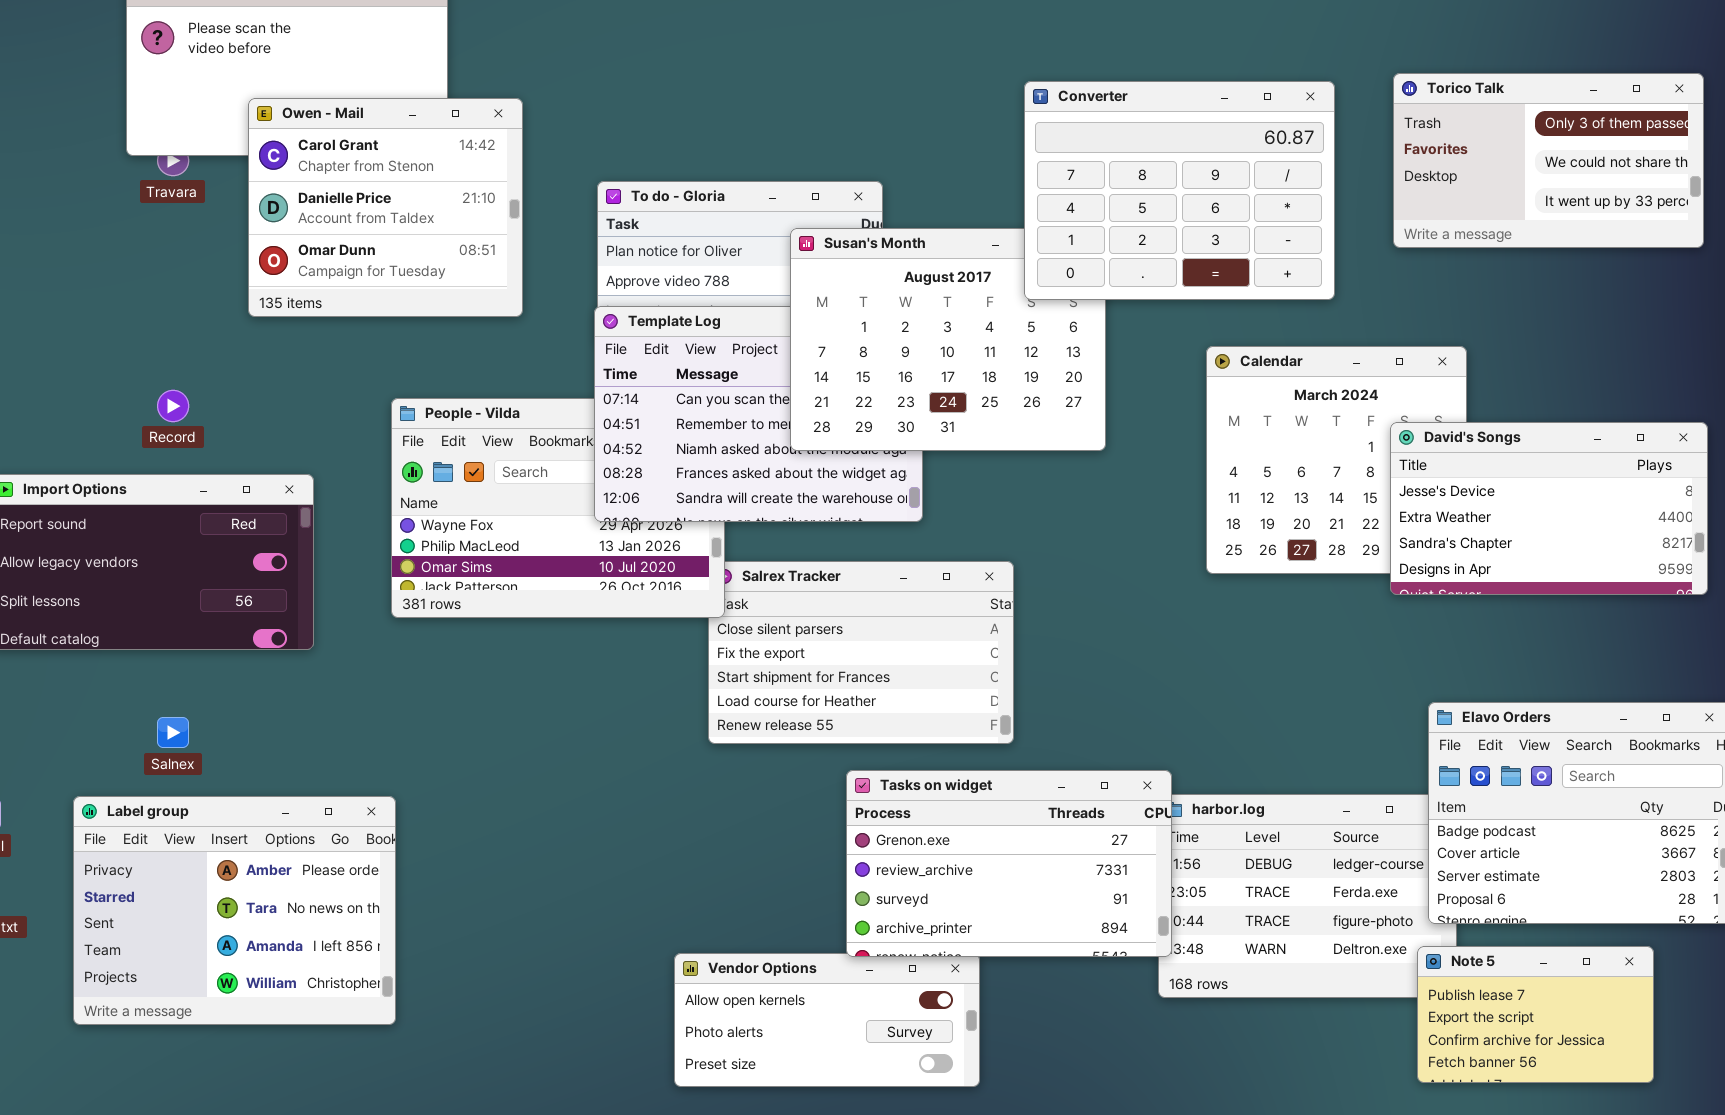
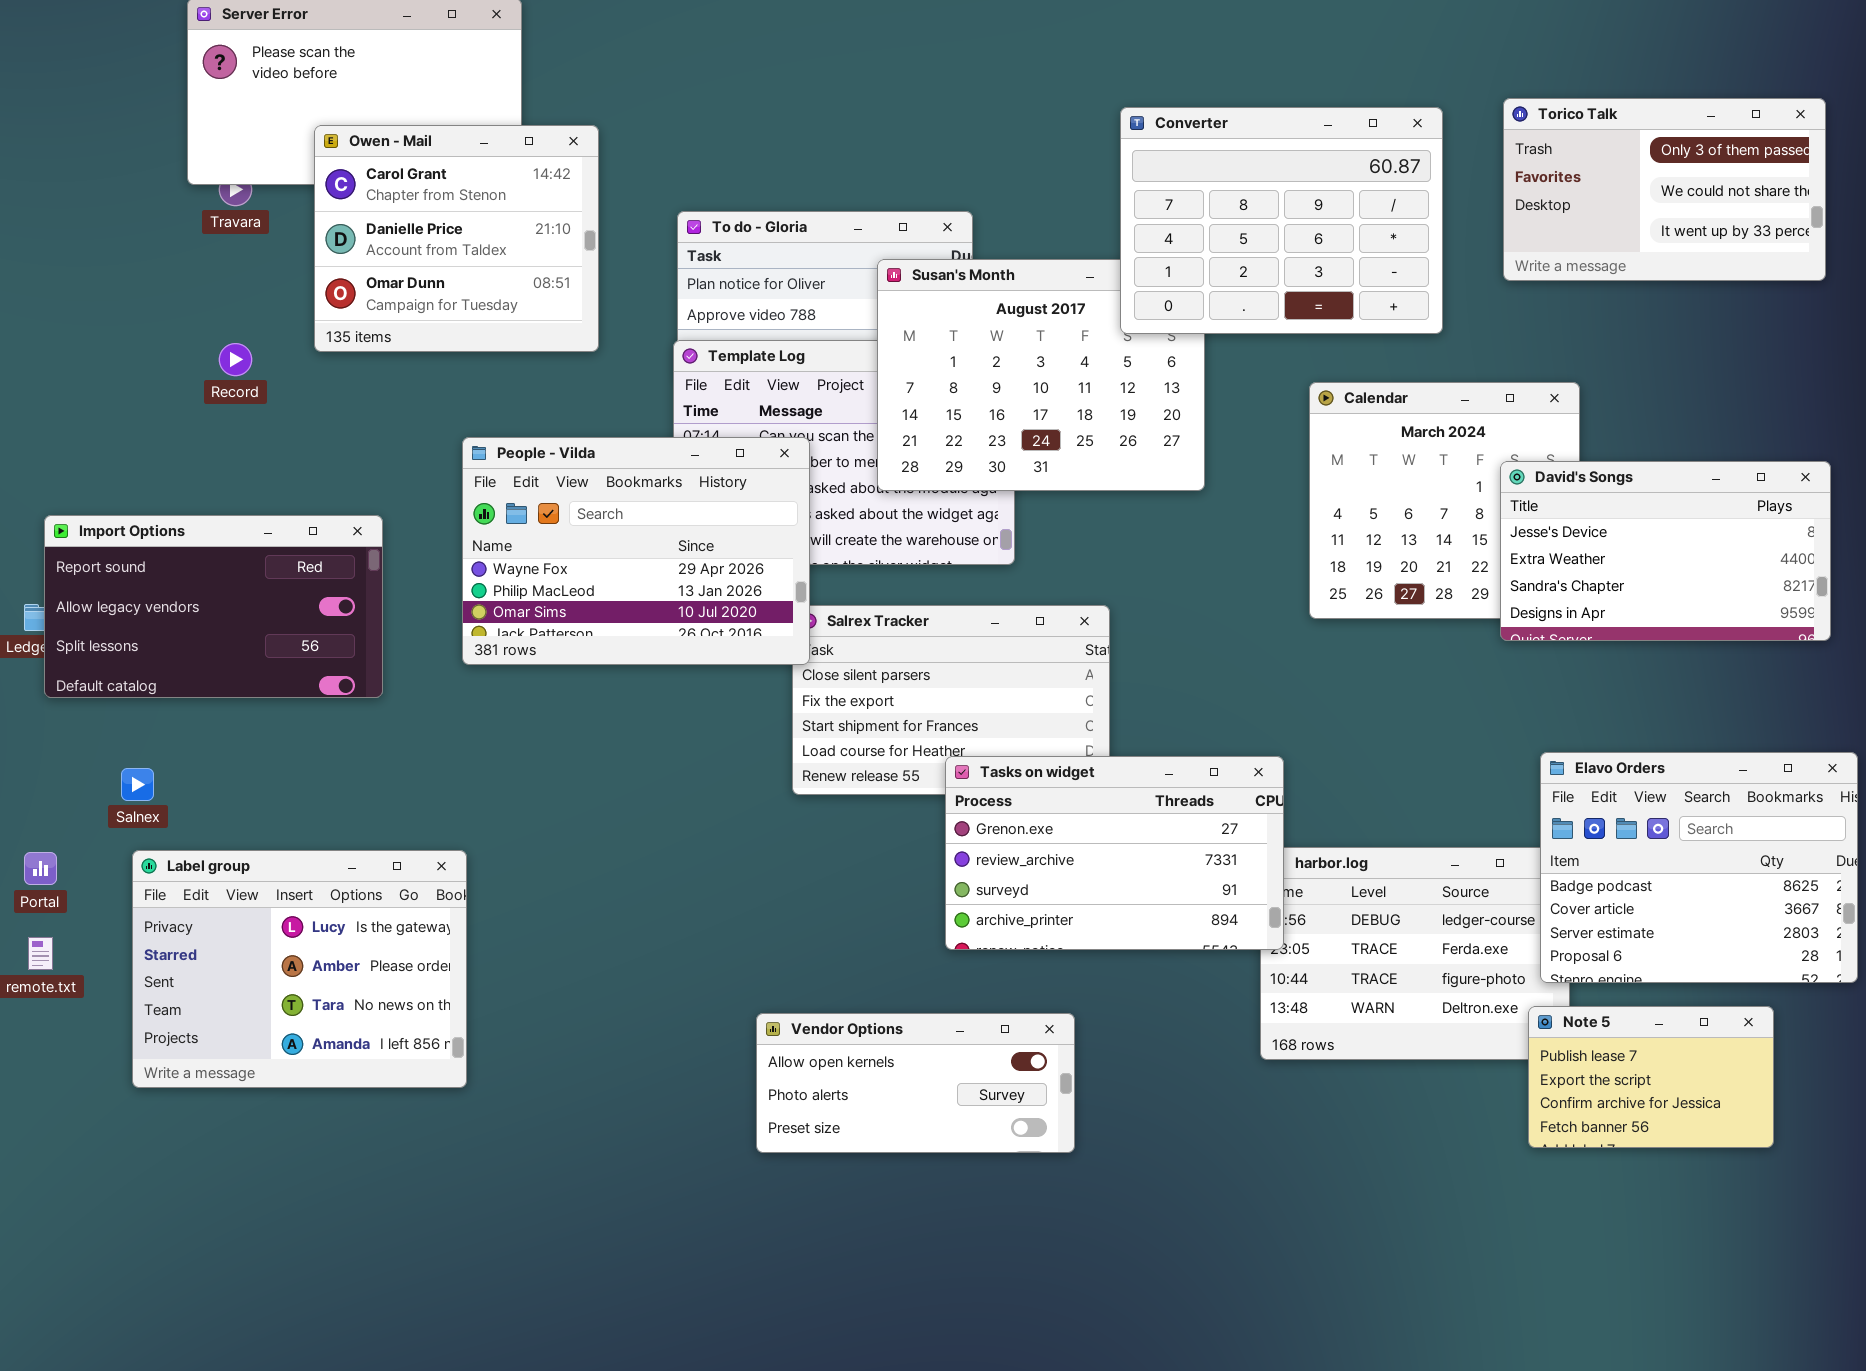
Record: [157,390,189,422] -> [219,343,252,376], moved
People - Vilda: [391,398,725,618] -> [462,437,810,665], raised
Salnex: [157,717,189,748] -> [121,768,154,801], moved
Tasks on widget: [846,770,1172,957] -> [945,756,1284,950], moved
Label group: [73,796,396,1025] -> [132,850,467,1088], scrolled up 1 row

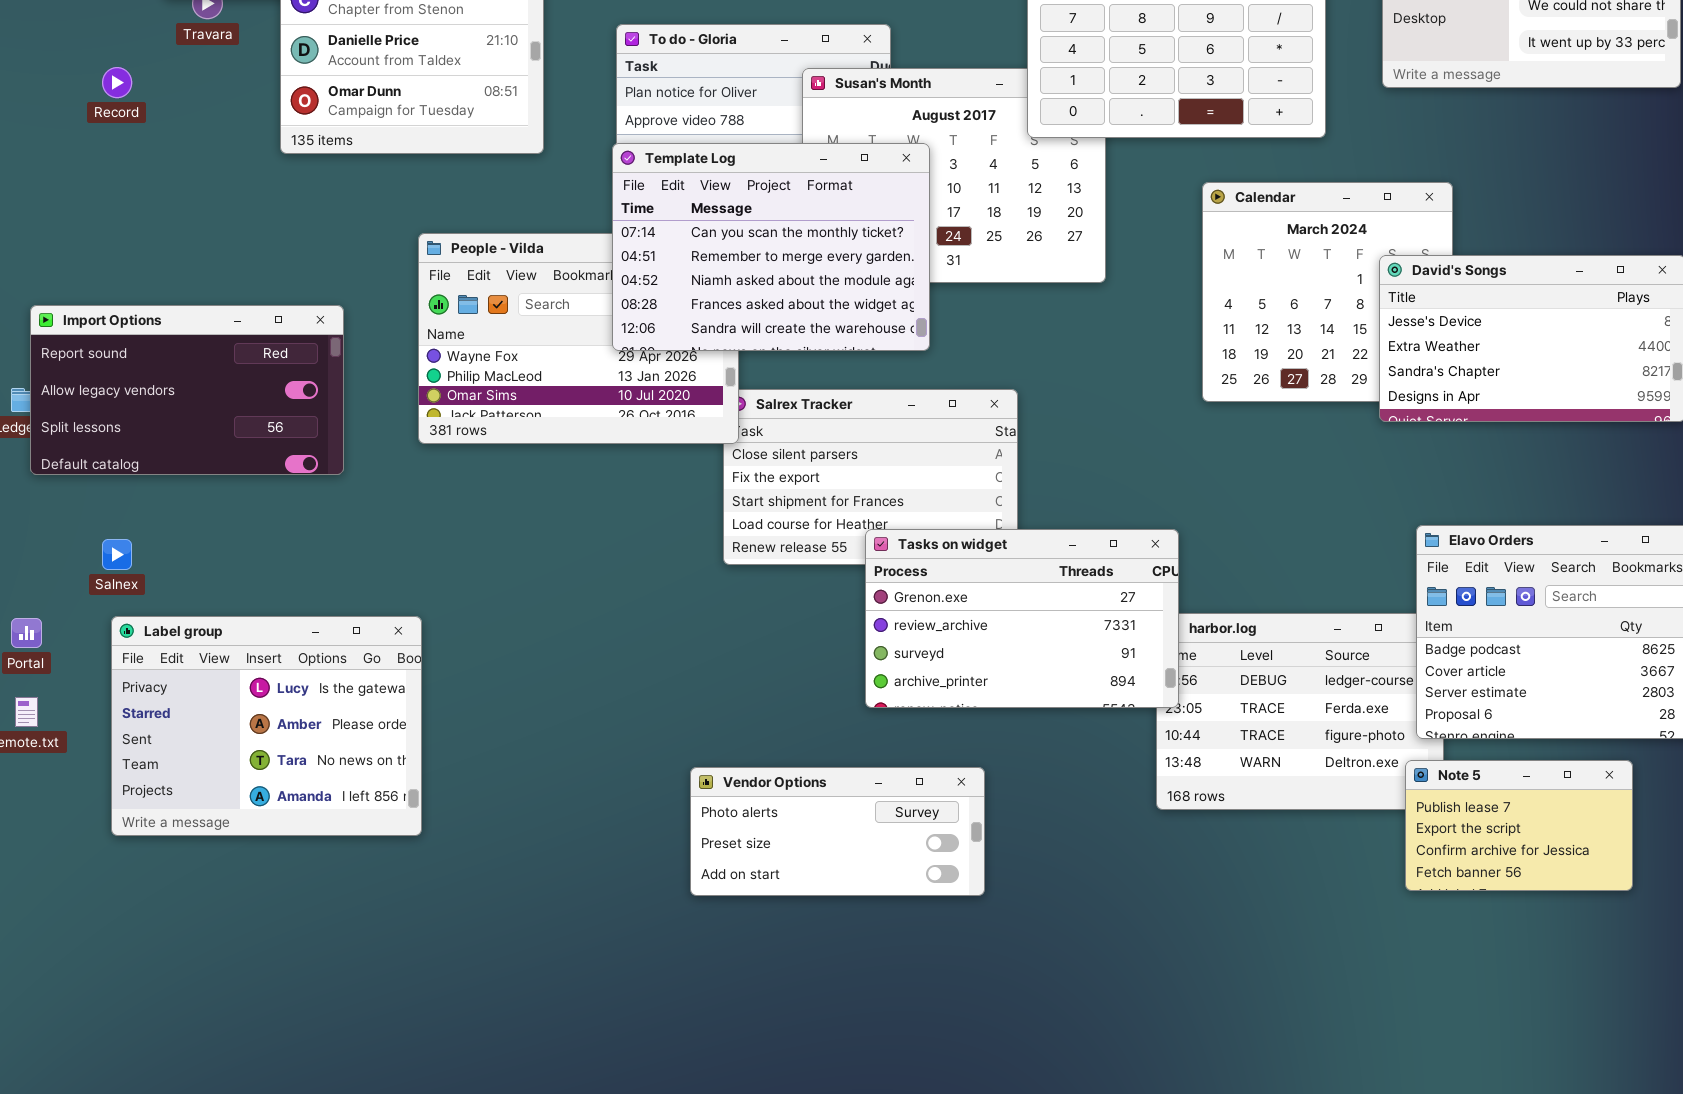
Template Log: [673,340,1015,565] -> [612,143,930,351], raised
Record: [219,343,252,376] -> [102,67,132,98], moved
Vendor Options: [756,1013,1075,1153] -> [690,767,985,896], scrolled down 1 row

